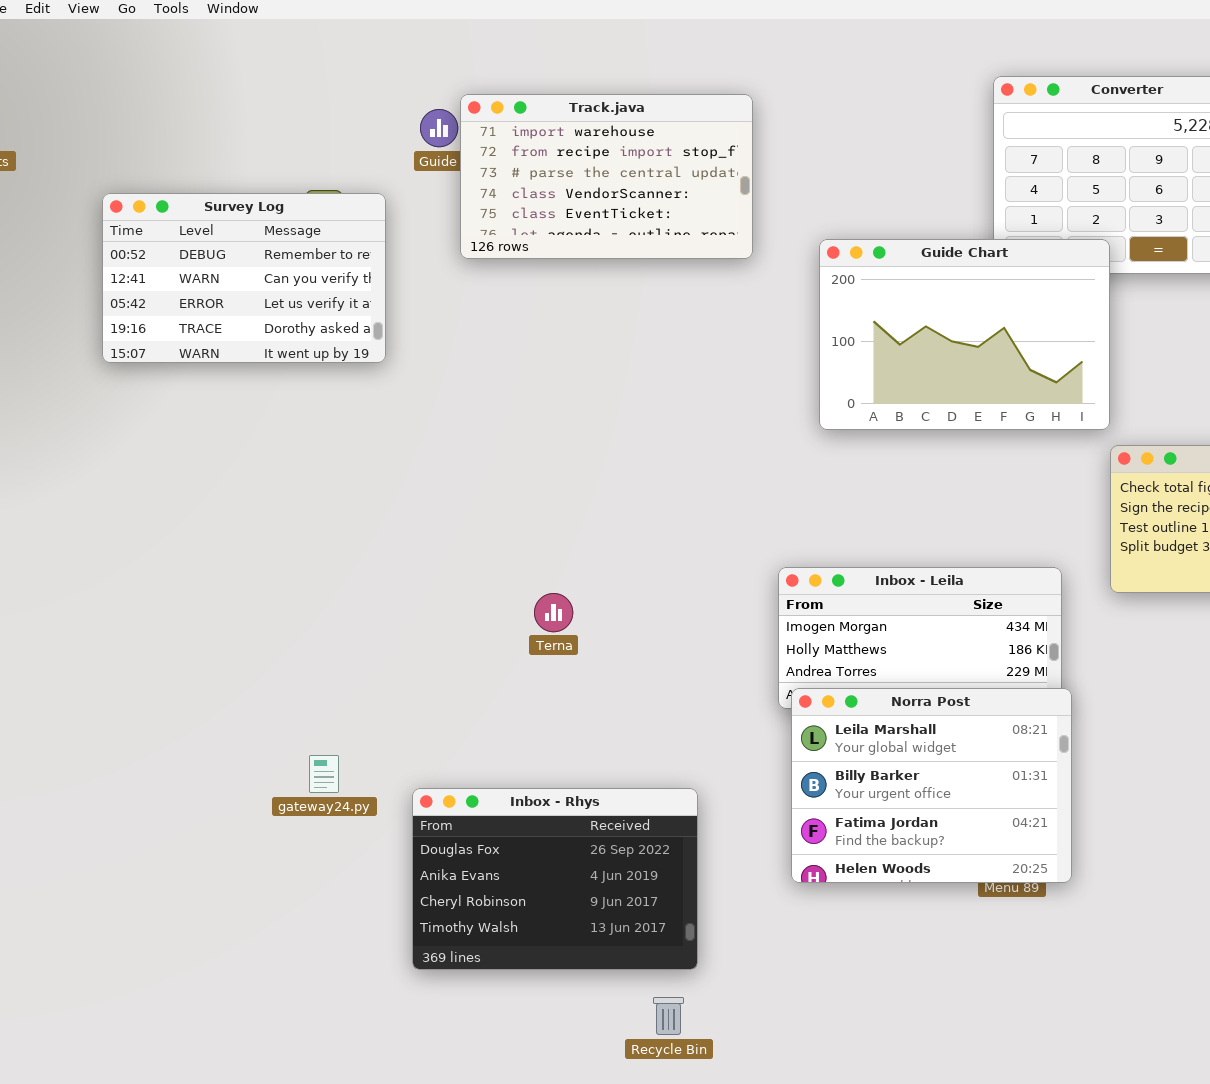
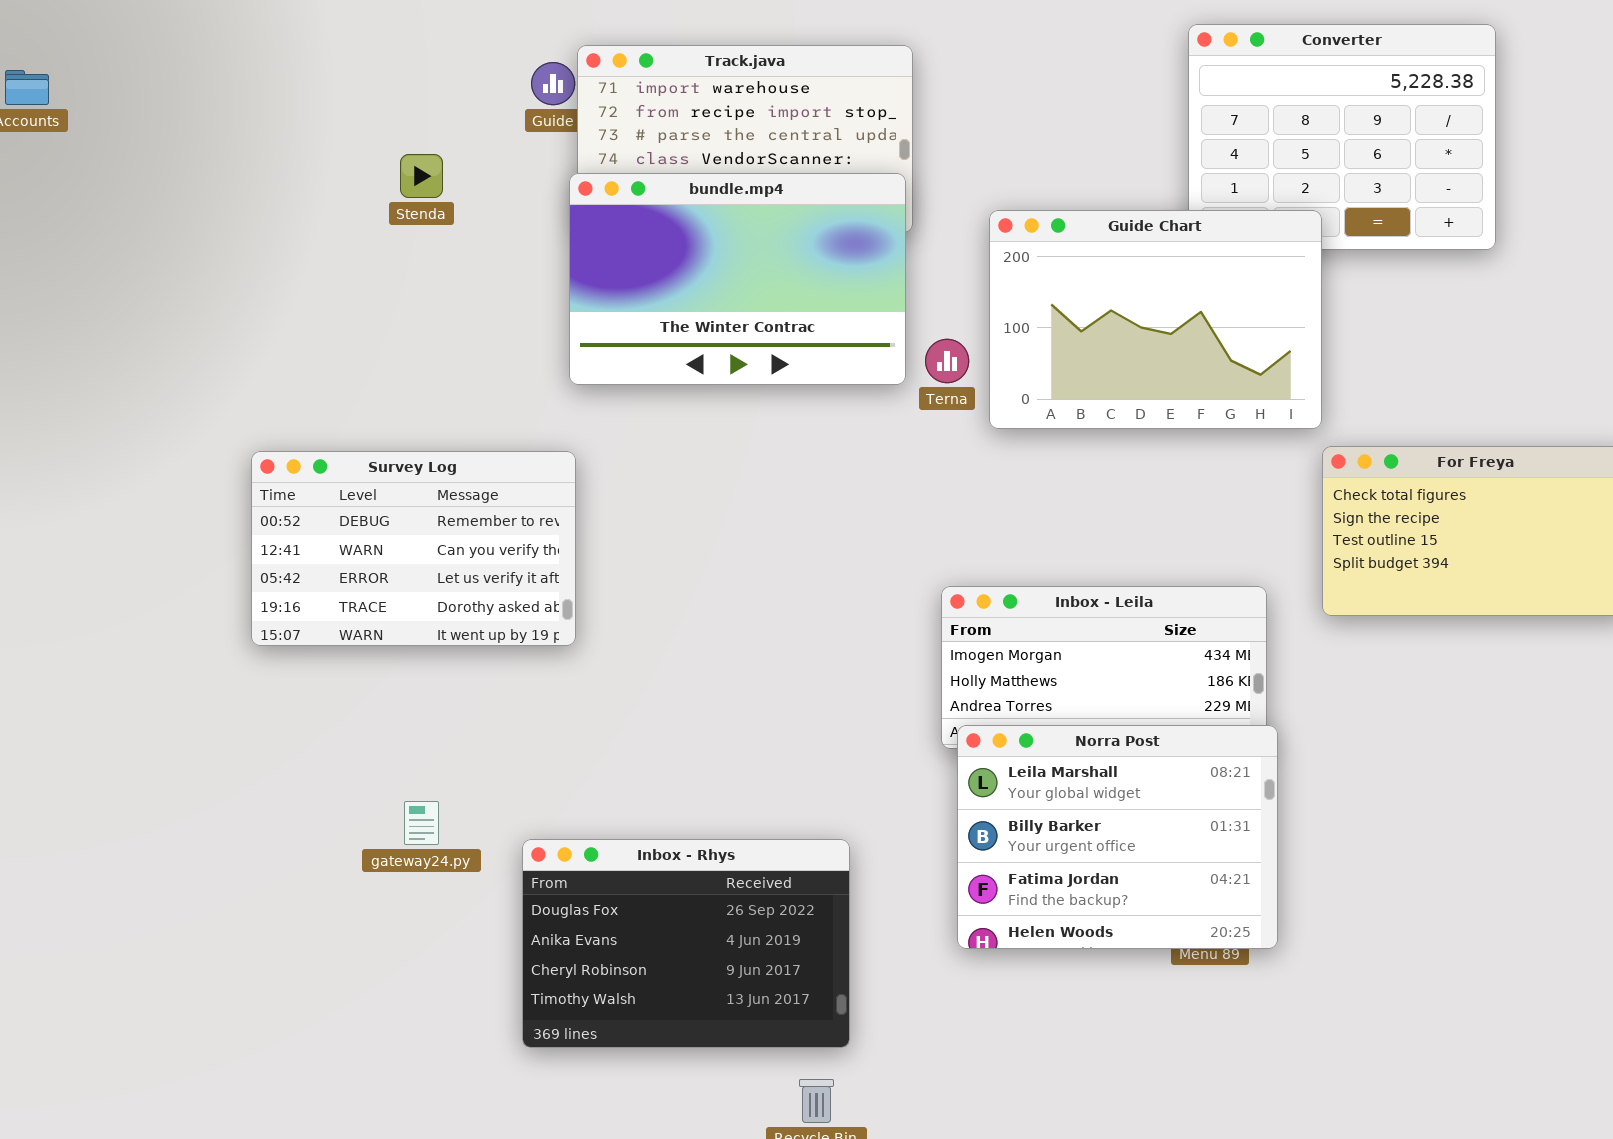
Survey Log: [102,193,386,363] -> [251,451,576,646], moved
bundle.mp4: none -> [569,173,906,385], opened
Terna: [534,593,573,632] -> [925,339,969,383], moved

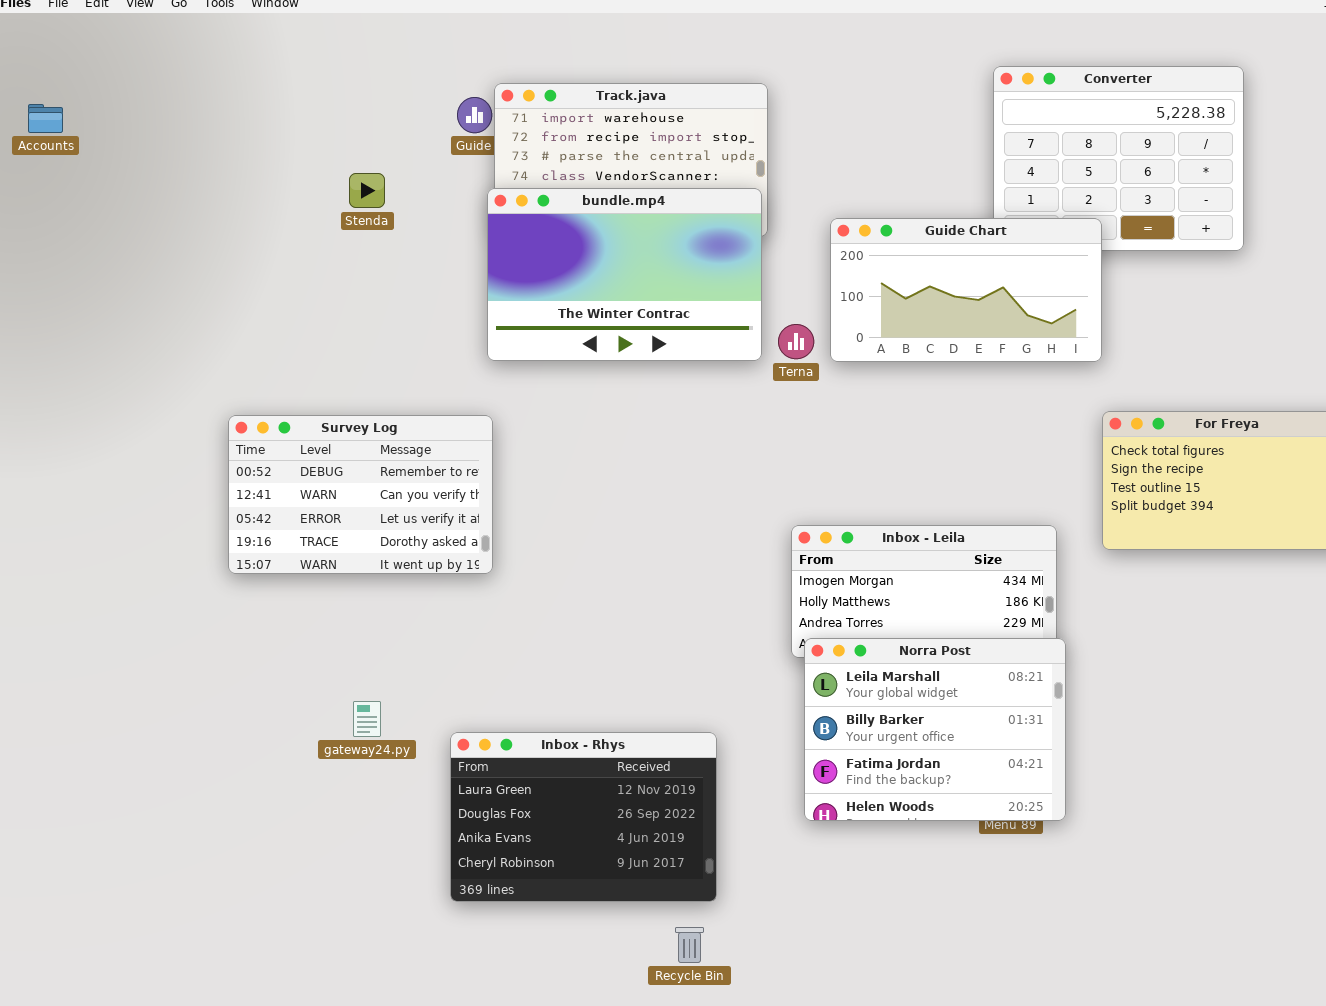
Guide Chart: [989,210,1322,429] -> [830,218,1102,362], resized
Inbox - Rhys: [522,839,850,1048] -> [450,732,717,902], scrolled up 1 row

